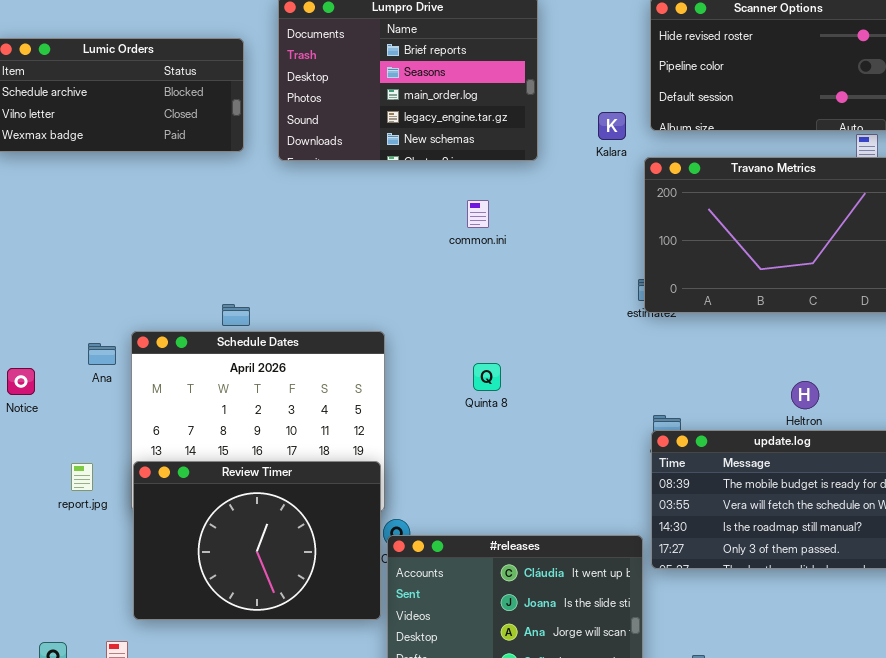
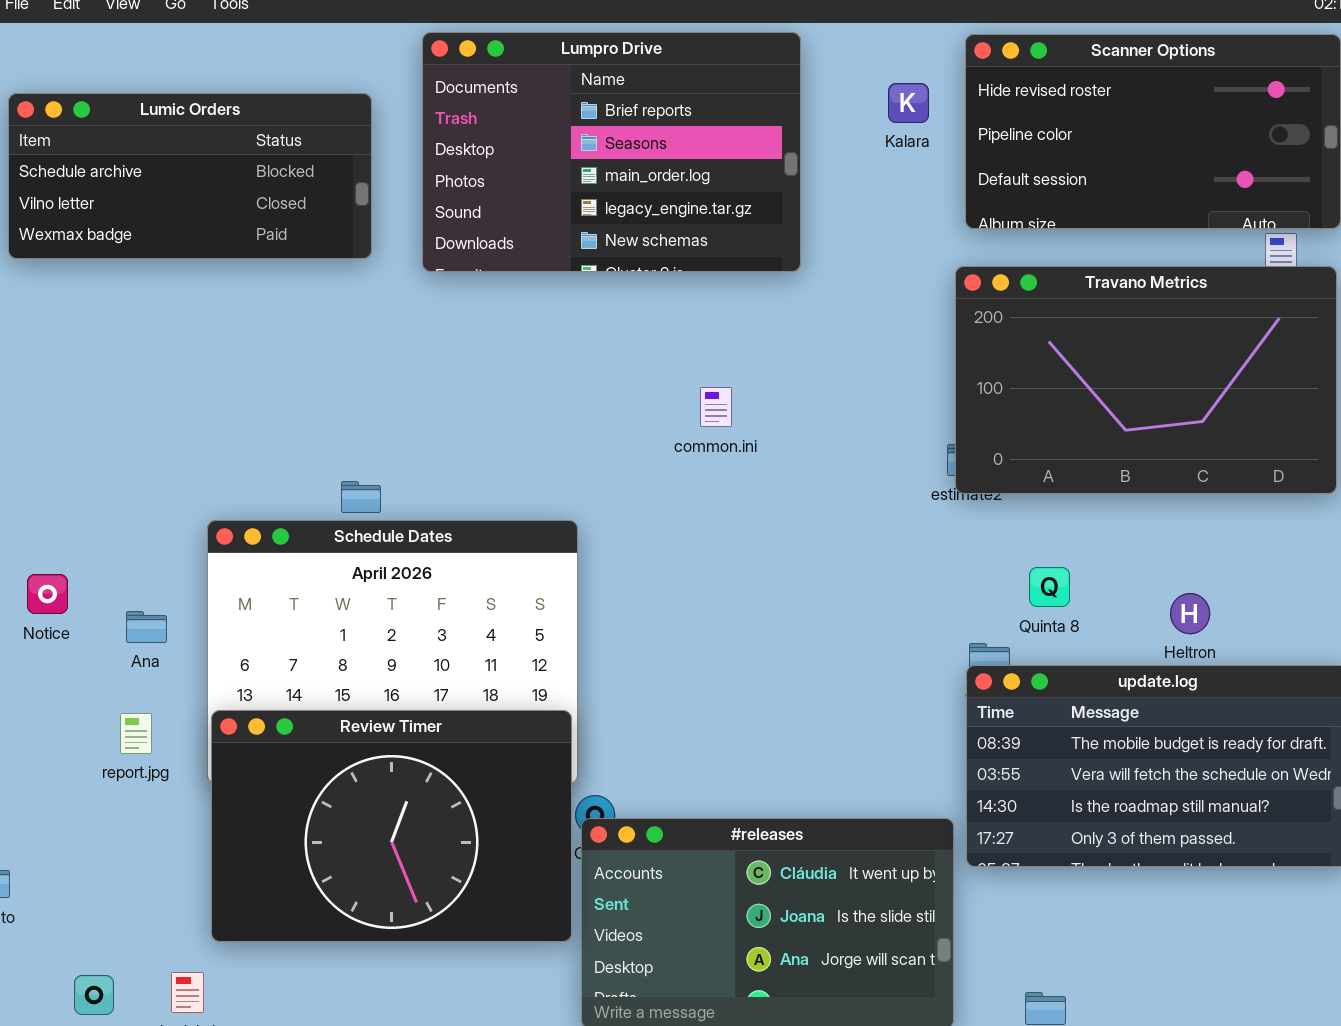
Kalara: [598,112,626,140] -> [888,83,929,123], moved
common.ini: [467,200,489,228] -> [700,387,732,427], moved
Ana: [88,343,116,365] -> [126,611,167,643], moved
Quinta 8: [473,363,501,391] -> [1029,567,1070,607], moved

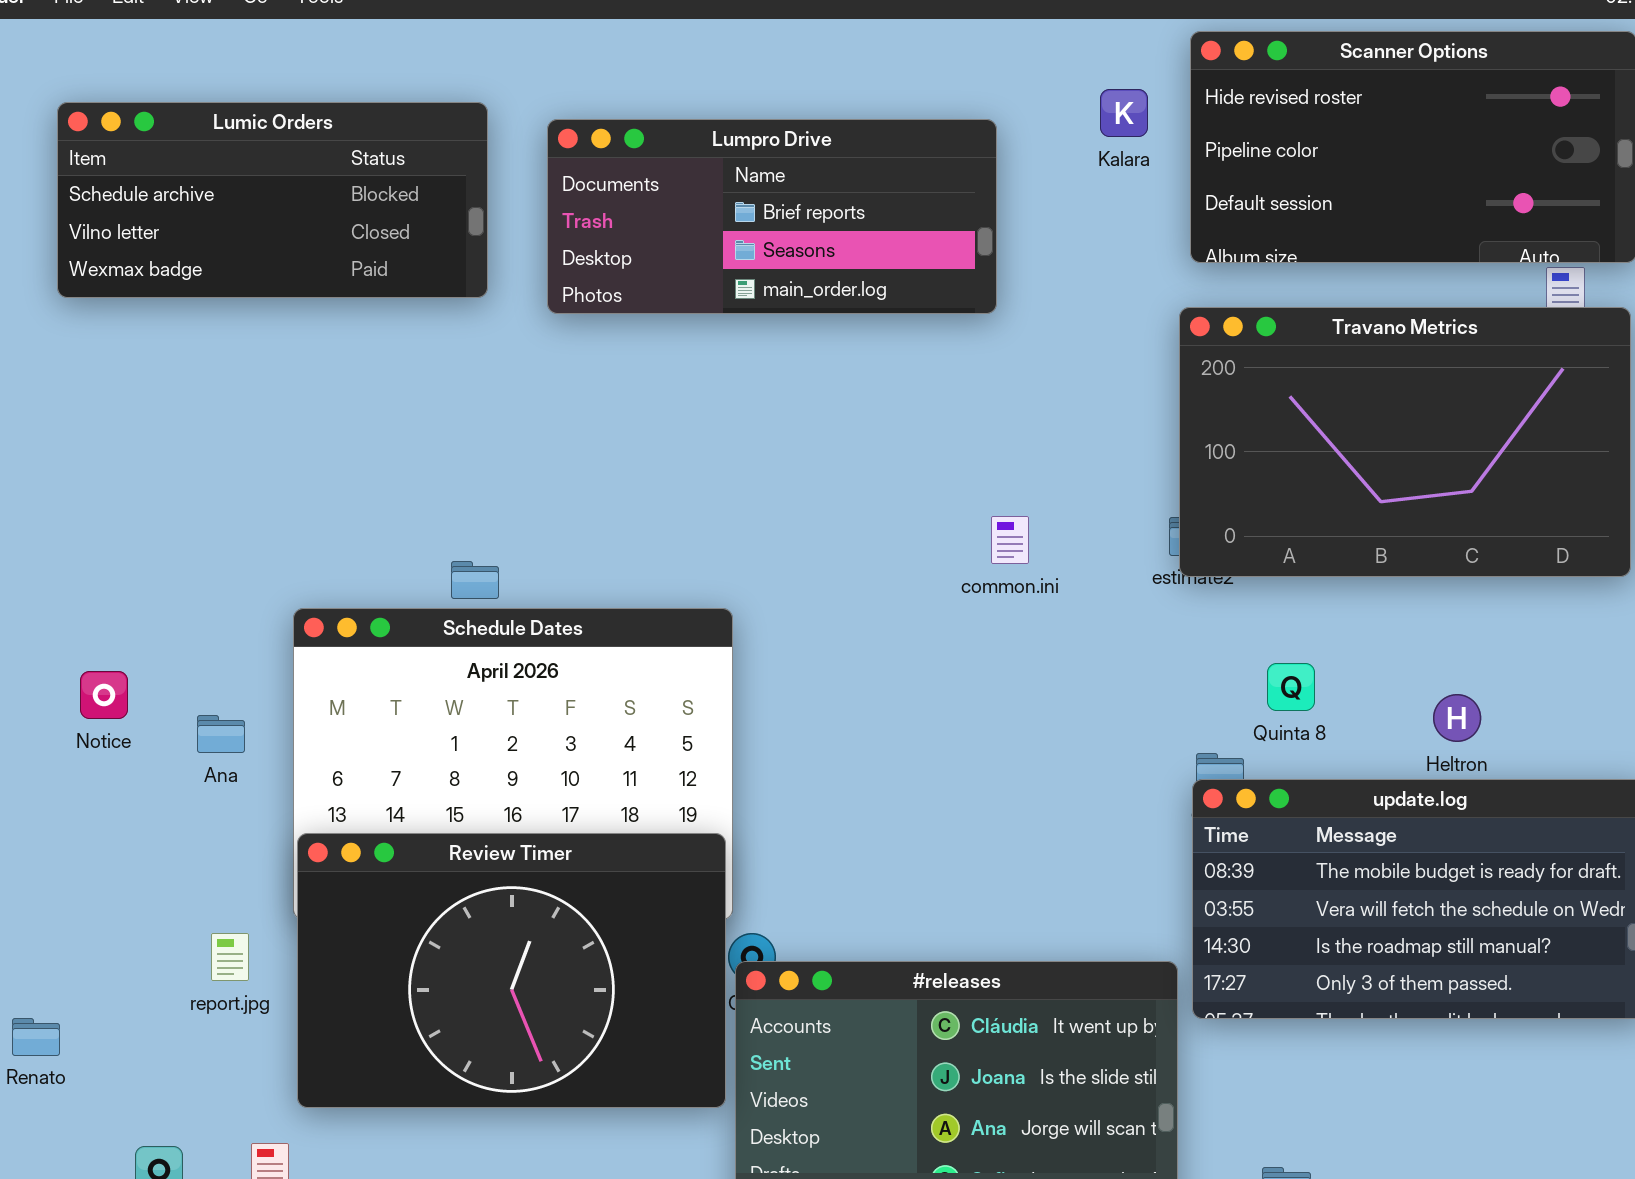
Lumpro Drive: [422,32,801,272] -> [547,119,997,314], resized
common.ini: [700,387,732,427] -> [991,516,1029,564], moved
report.jpg: [120,713,152,754] -> [211,933,249,981], moved

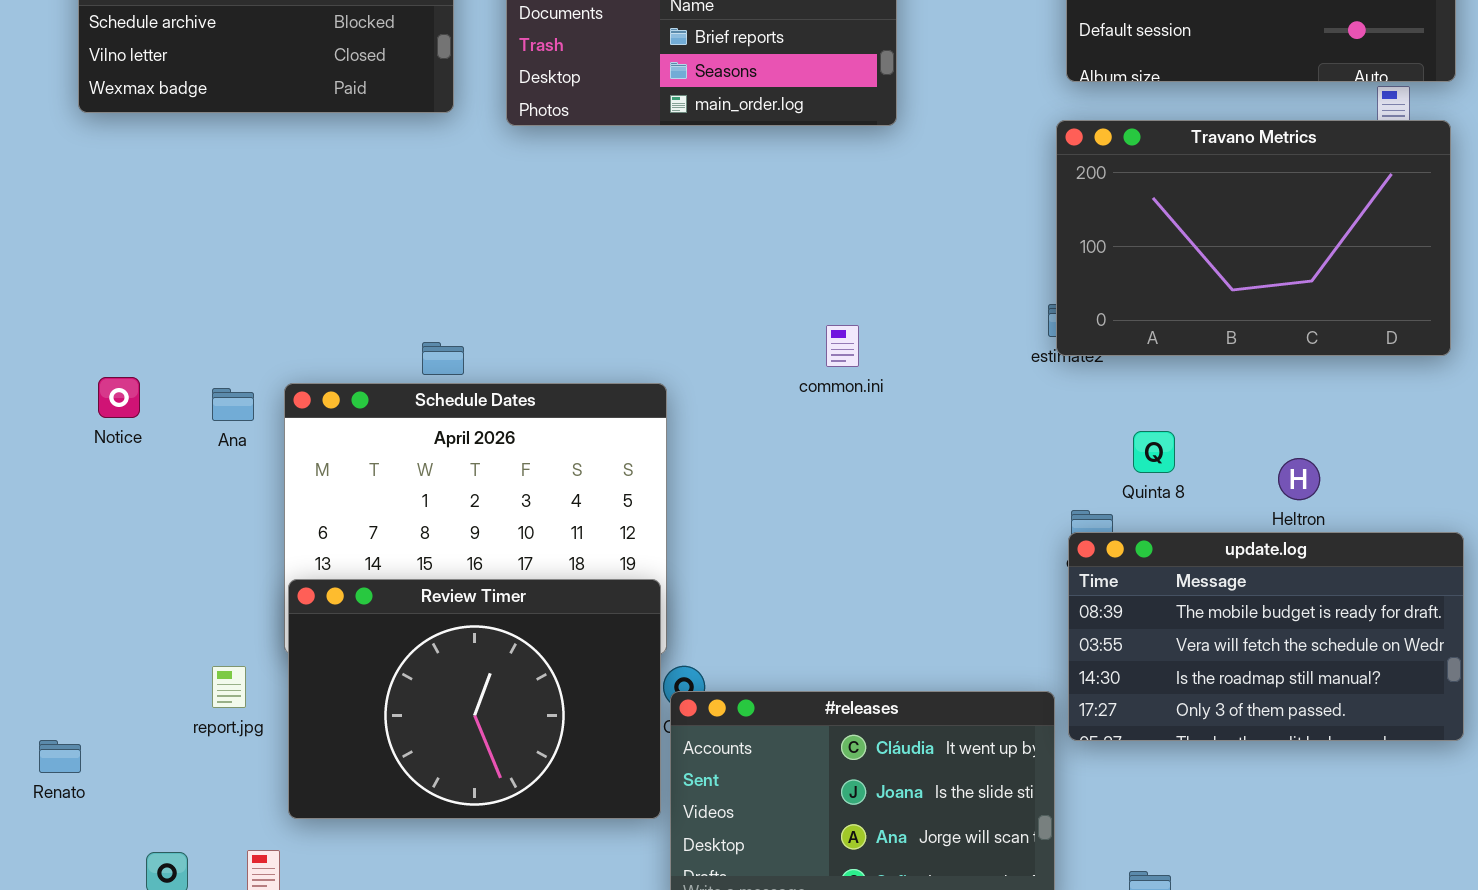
common.ini: [991,516,1029,564] -> [826,325,859,367], moved
Notice: [80,671,128,719] -> [98,377,140,418], moved
Ana: [197,715,245,753] -> [212,388,254,421], moved

